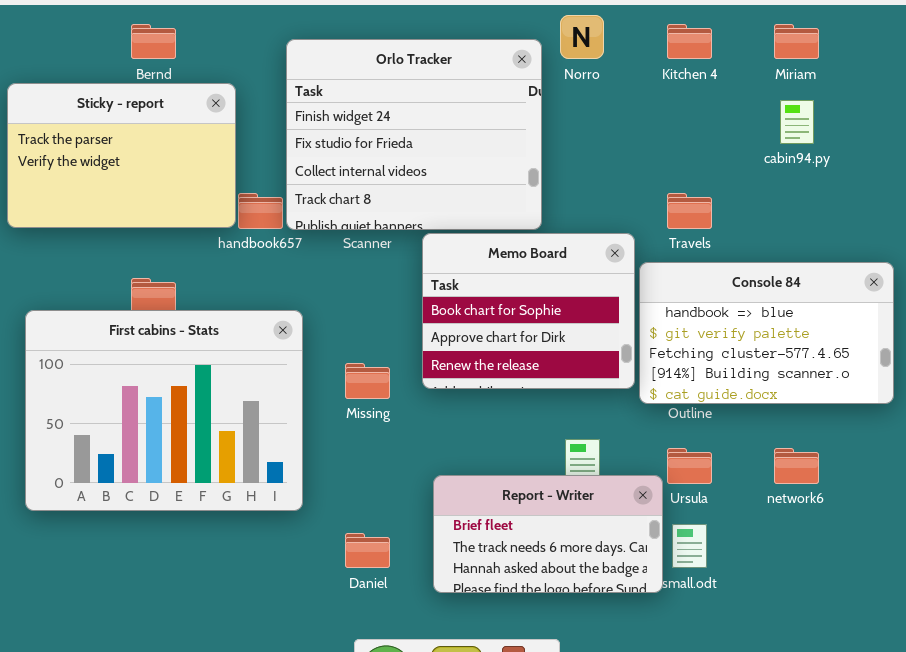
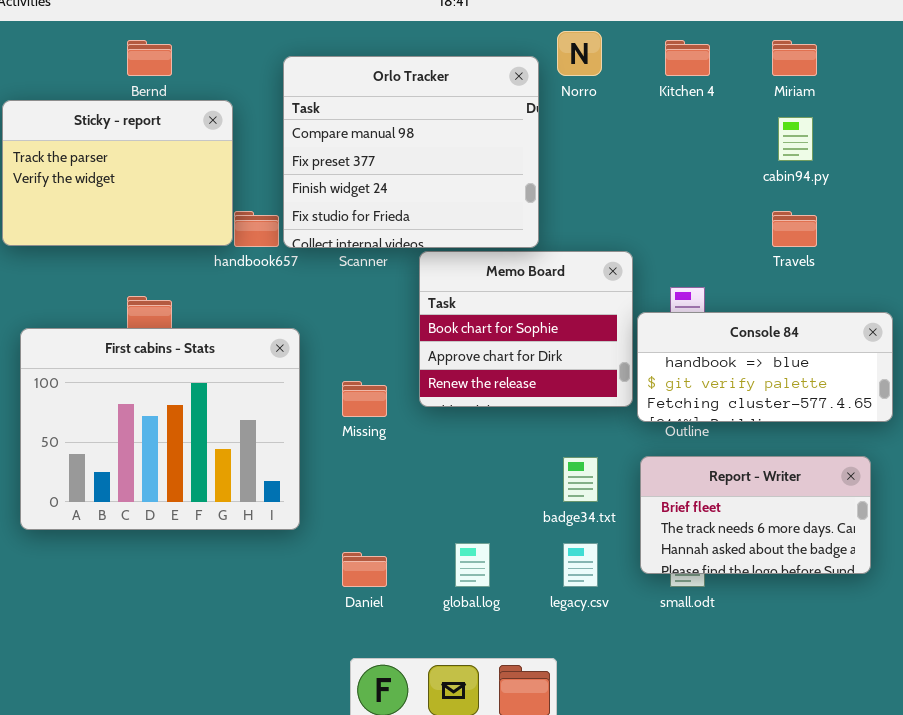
Orlo Tracker: [286,39,542,230] -> [283,56,539,248], scrolled up 2 rows
Travels: [667,193,712,229] -> [772,211,817,247], moved
Console 84: [639,262,894,404] -> [637,312,893,422], resized
Report - Writer: [433,475,663,593] -> [640,456,871,574], moved

